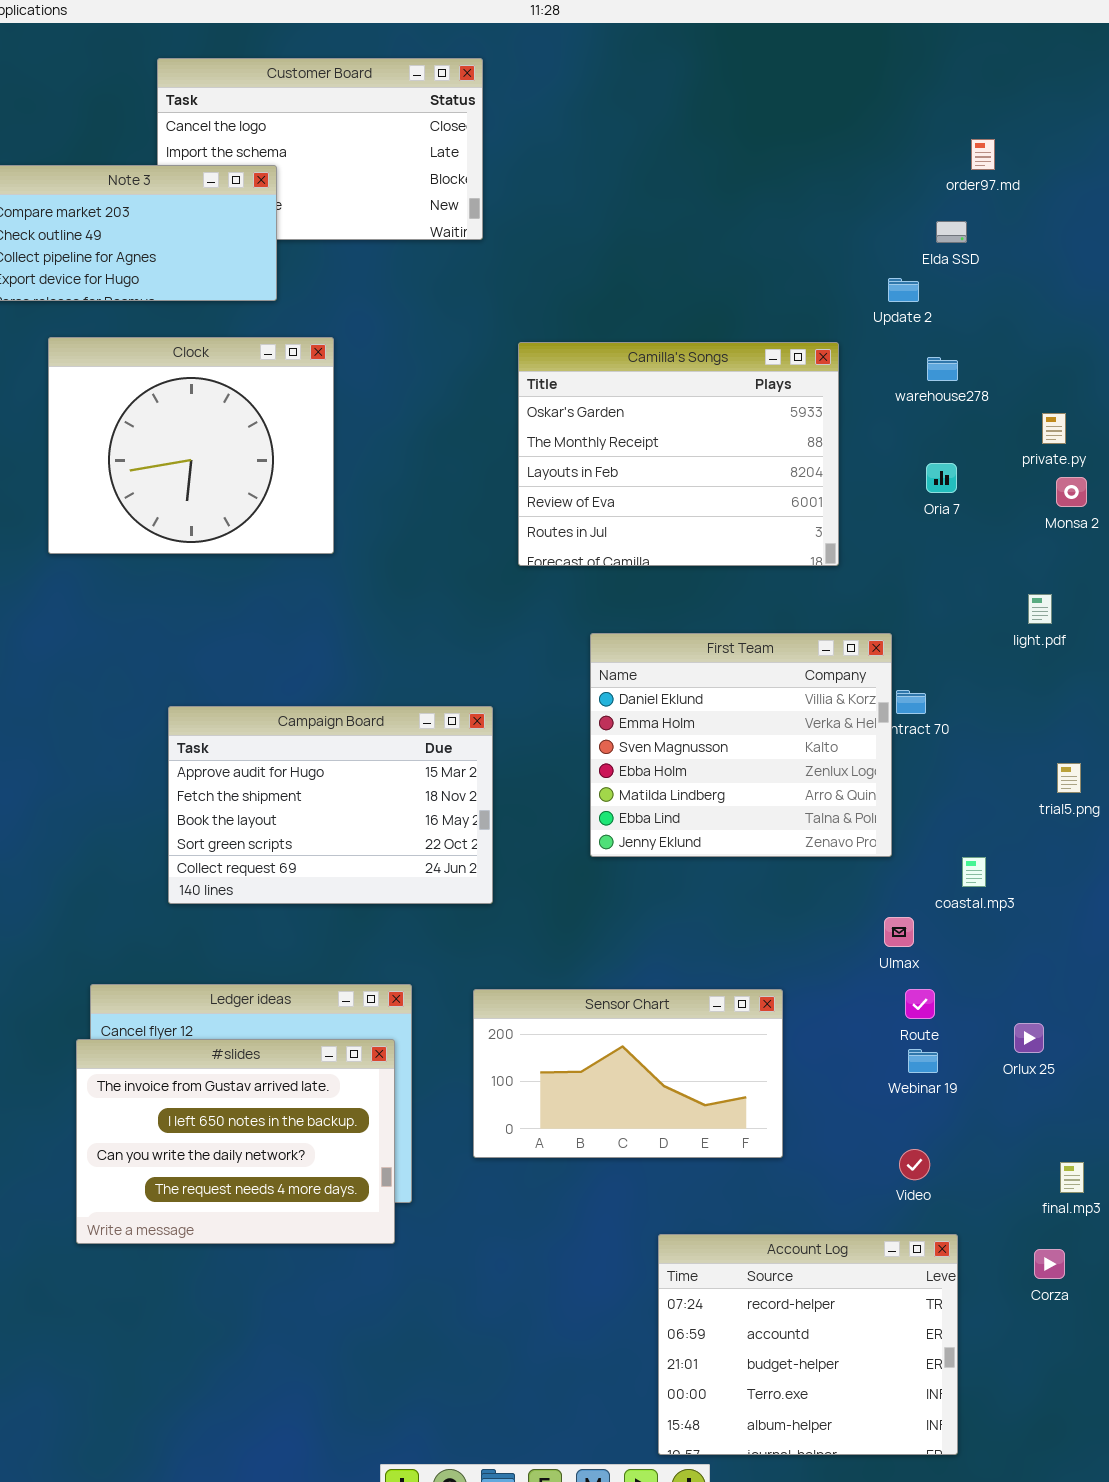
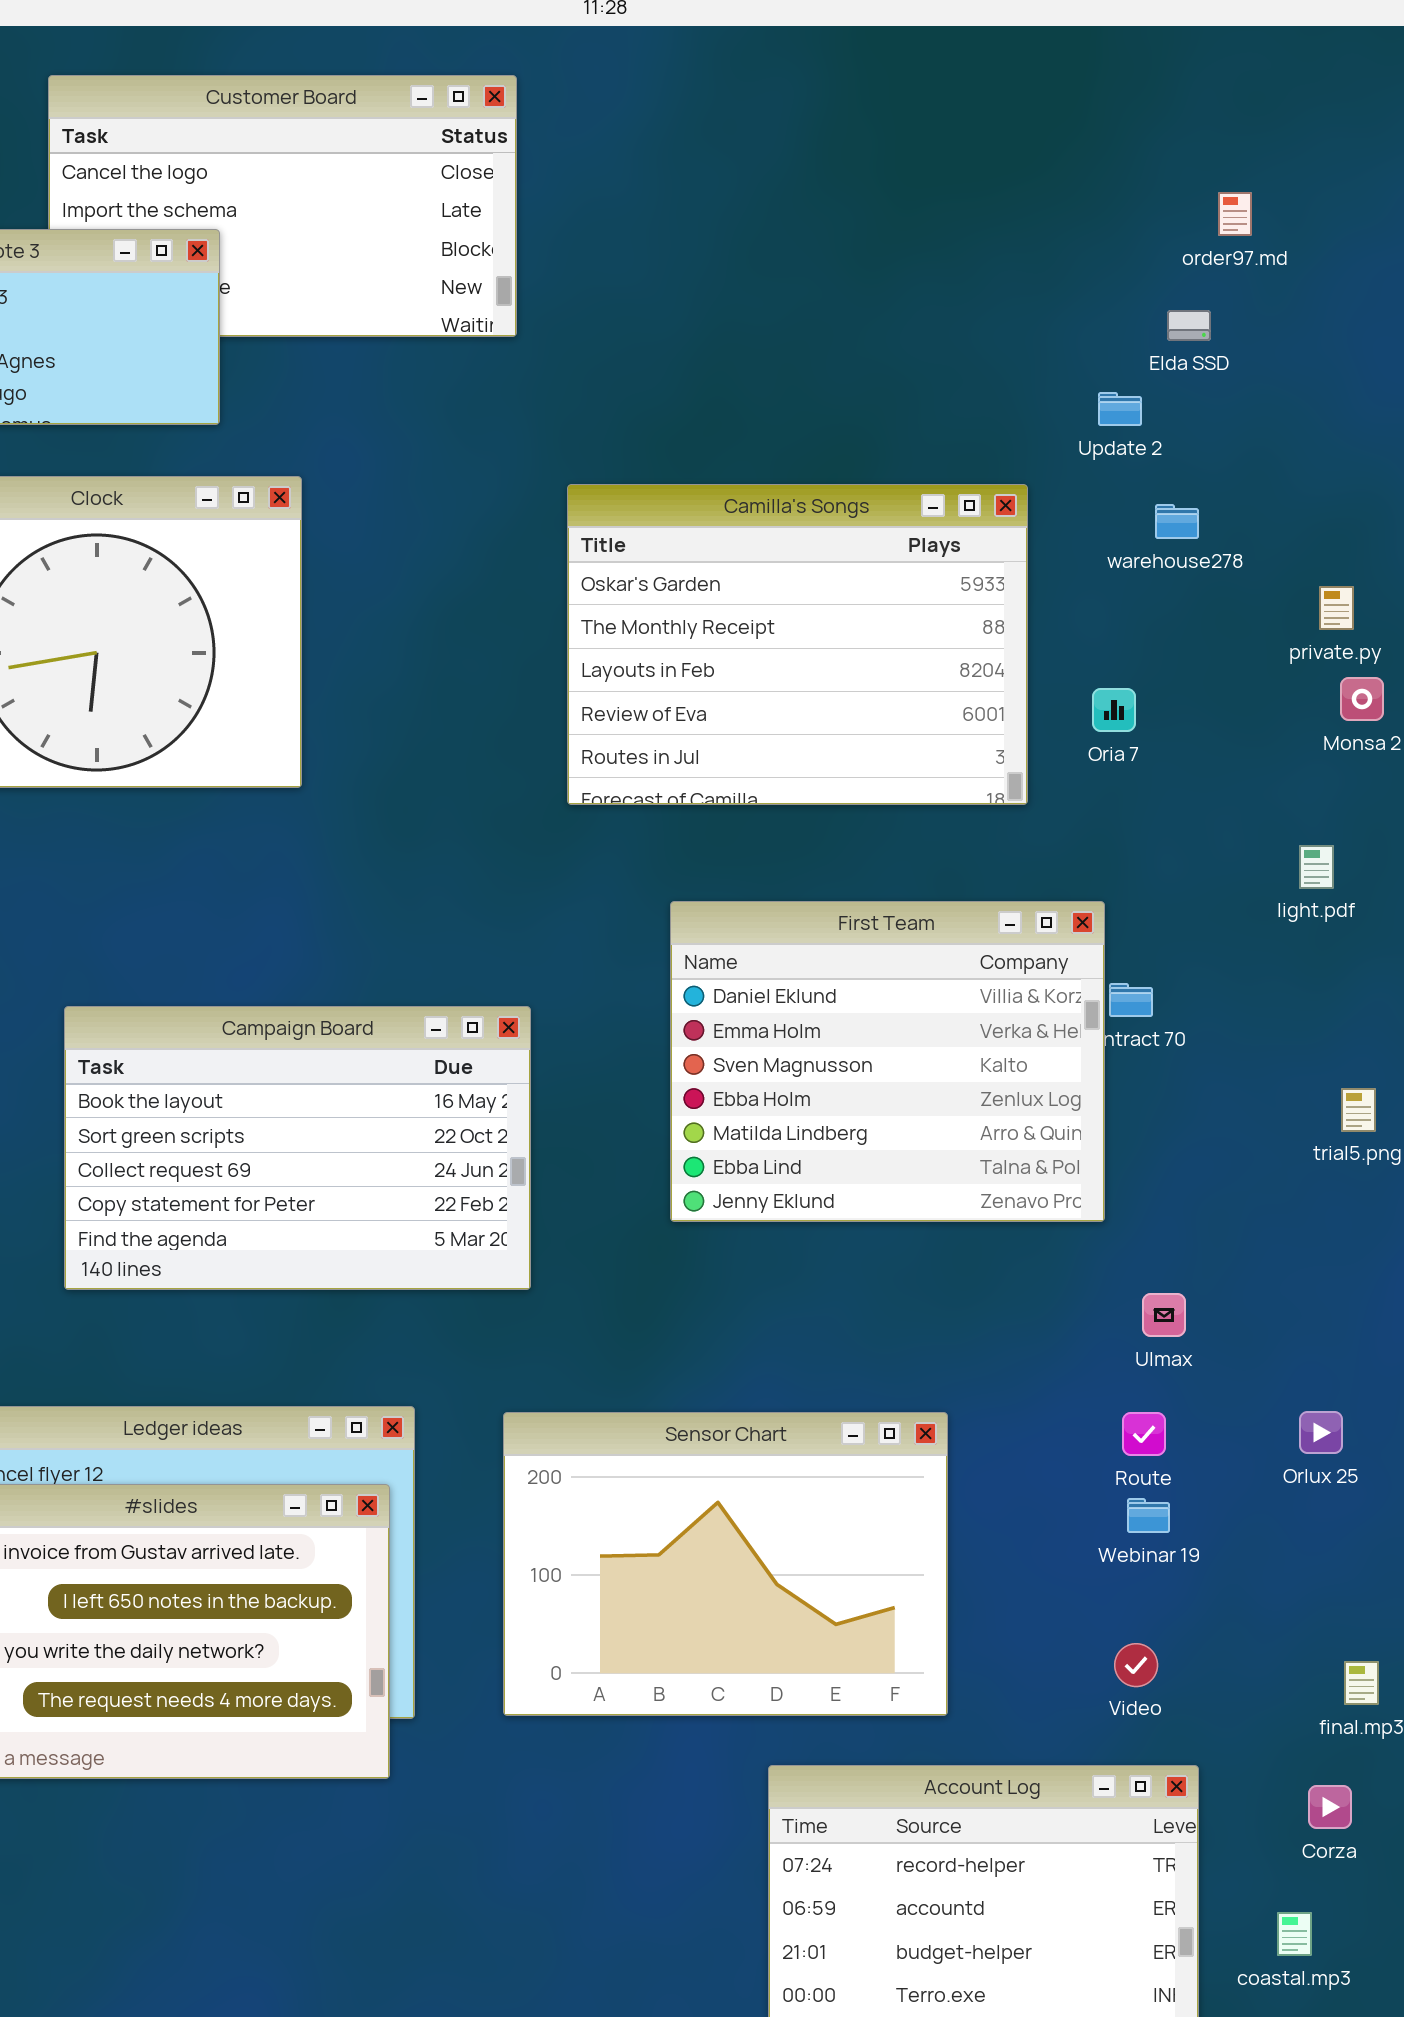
Oria 7: [926,463,957,493] -> [1092,688,1136,732], moved
Campaign Board: [168,706,493,904] -> [64,1006,531,1290], scrolled down 2 rows
coastal.mp3: [962,857,986,887] -> [1277,1912,1312,1956], moved
Ulmax: [884,917,914,947] -> [1142,1293,1186,1337], moved
Sensor Chart: [473,989,783,1158] -> [503,1412,948,1716], resized
Orlux 25: [1014,1023,1044,1053] -> [1299,1411,1343,1454], moved

